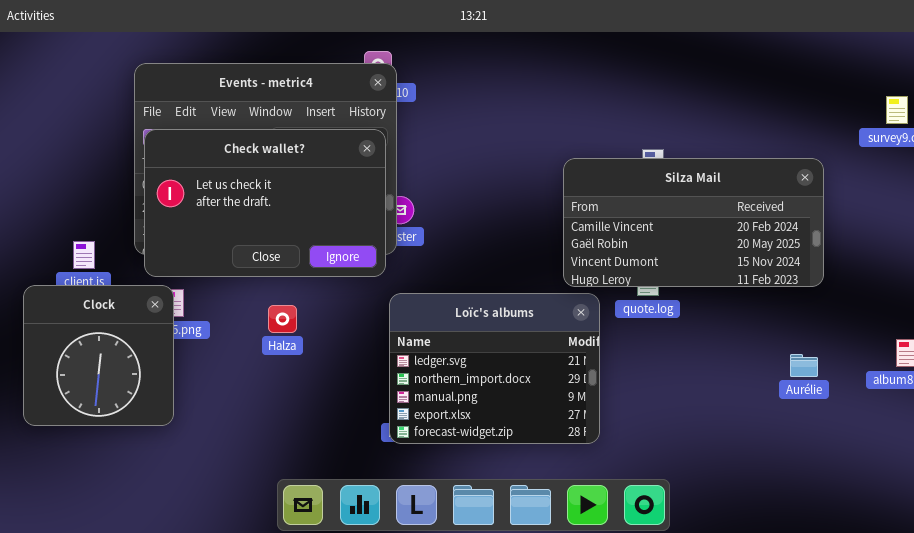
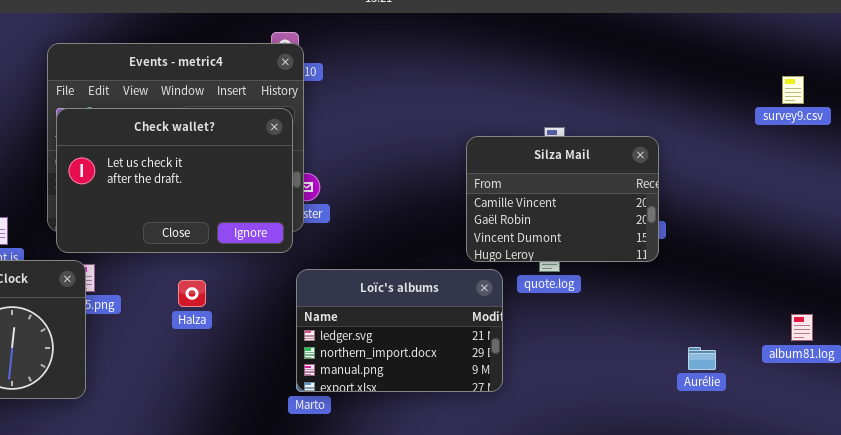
Silza Mail: [563,158,824,287] -> [466,136,659,262], resized
Loïc's albums: [389,293,600,444] -> [296,269,503,392], resized
Aurélie: [790,354,818,377] -> [688,347,716,370], moved

